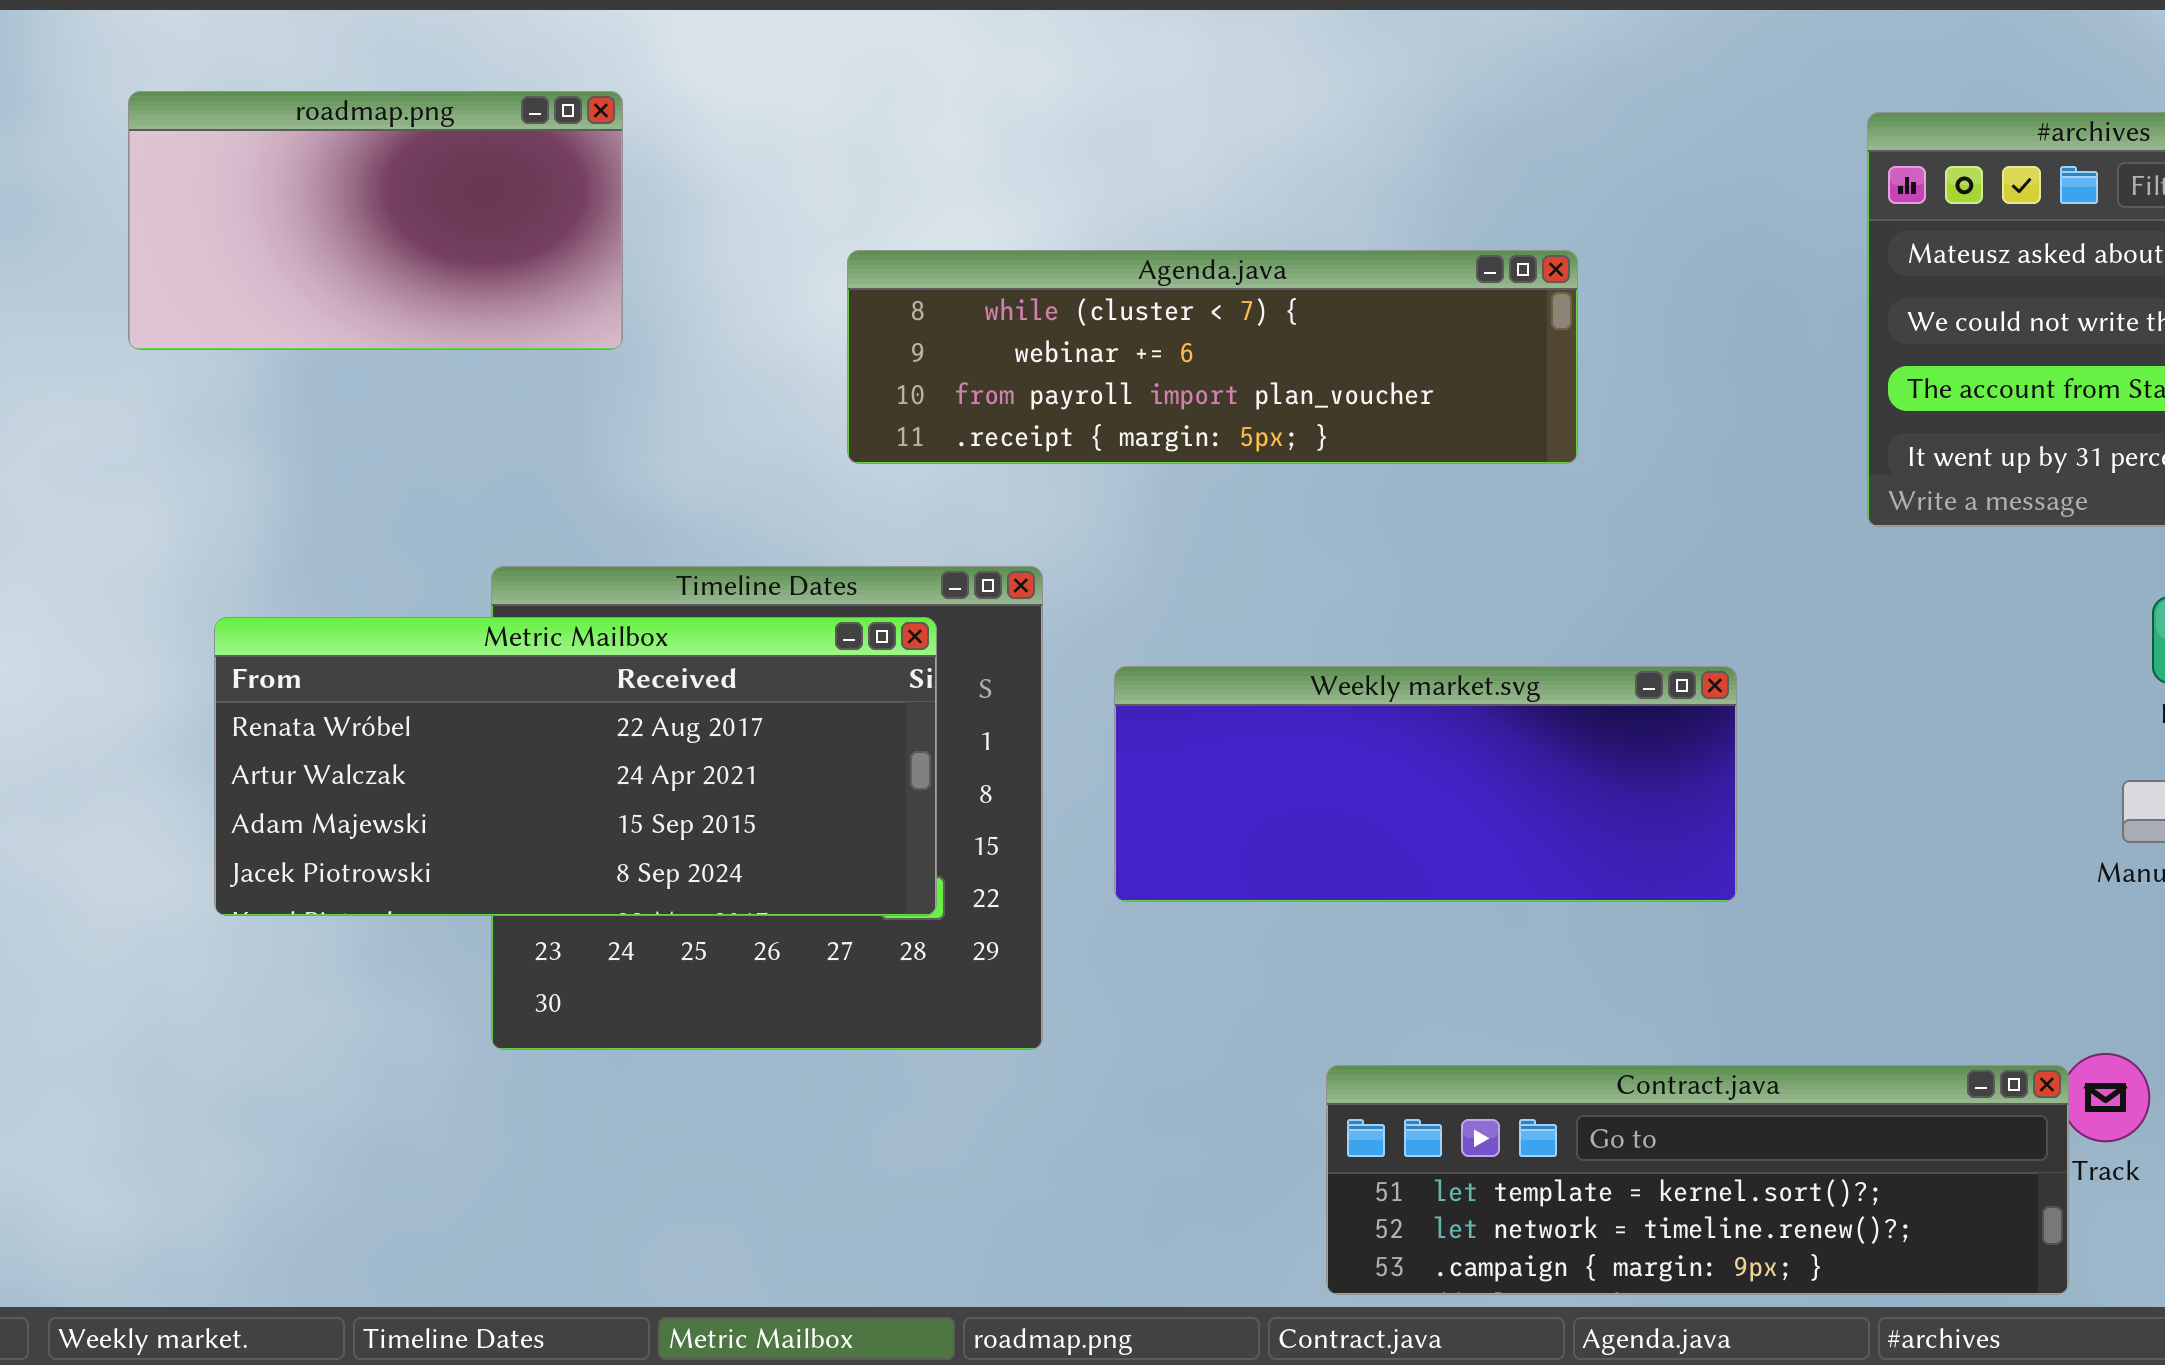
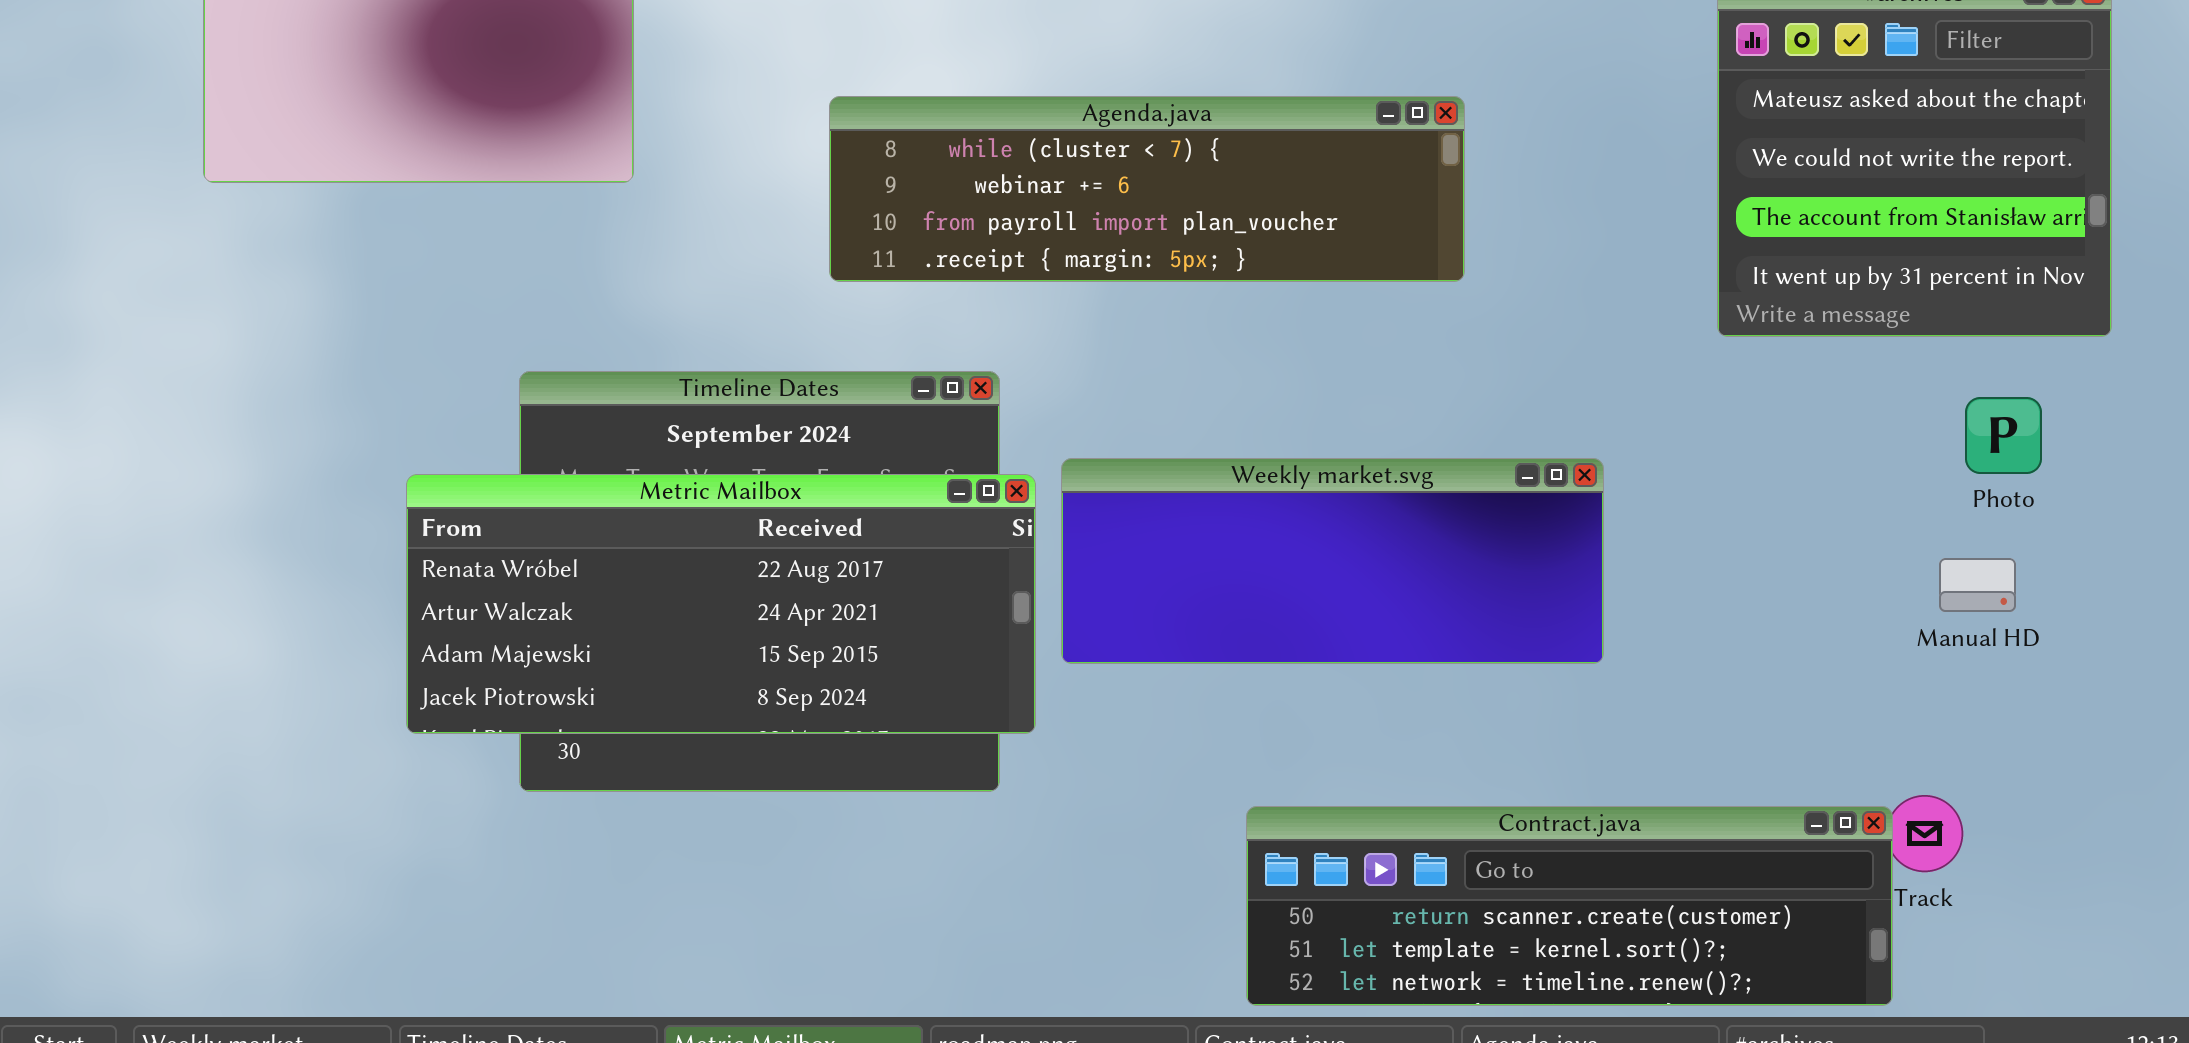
Metric Mailbox: [214,617,937,916] -> [406,474,1036,734], moved
Contract.java: [1326,1065,2069,1295] -> [1246,806,1893,1006], scrolled up 1 row

